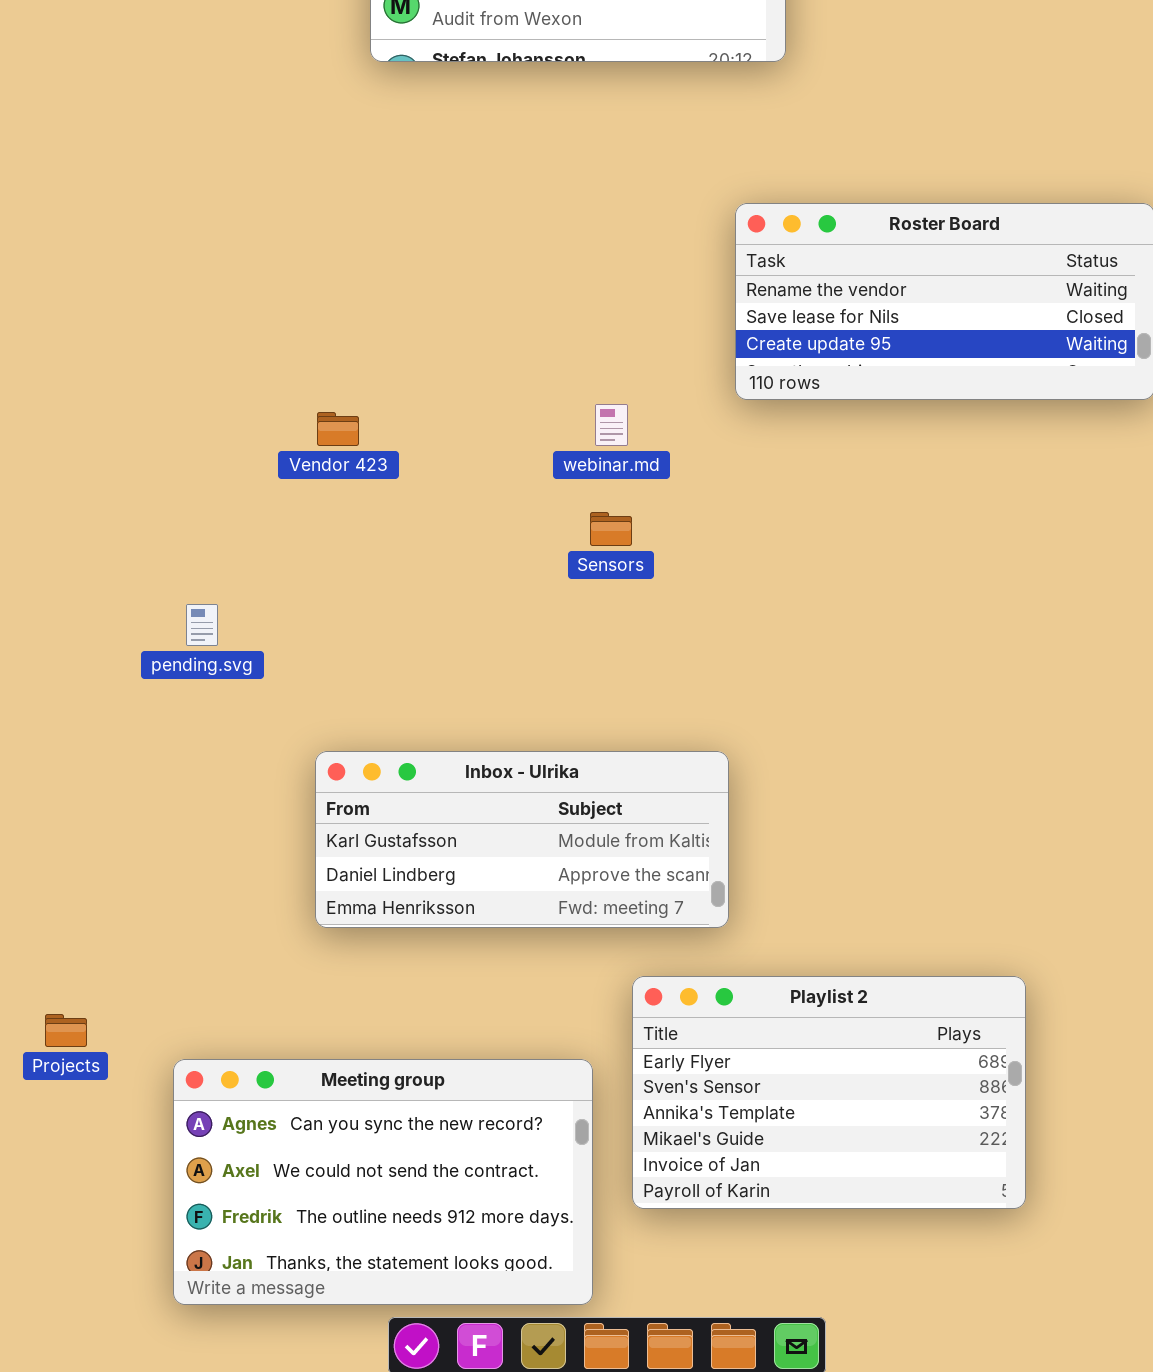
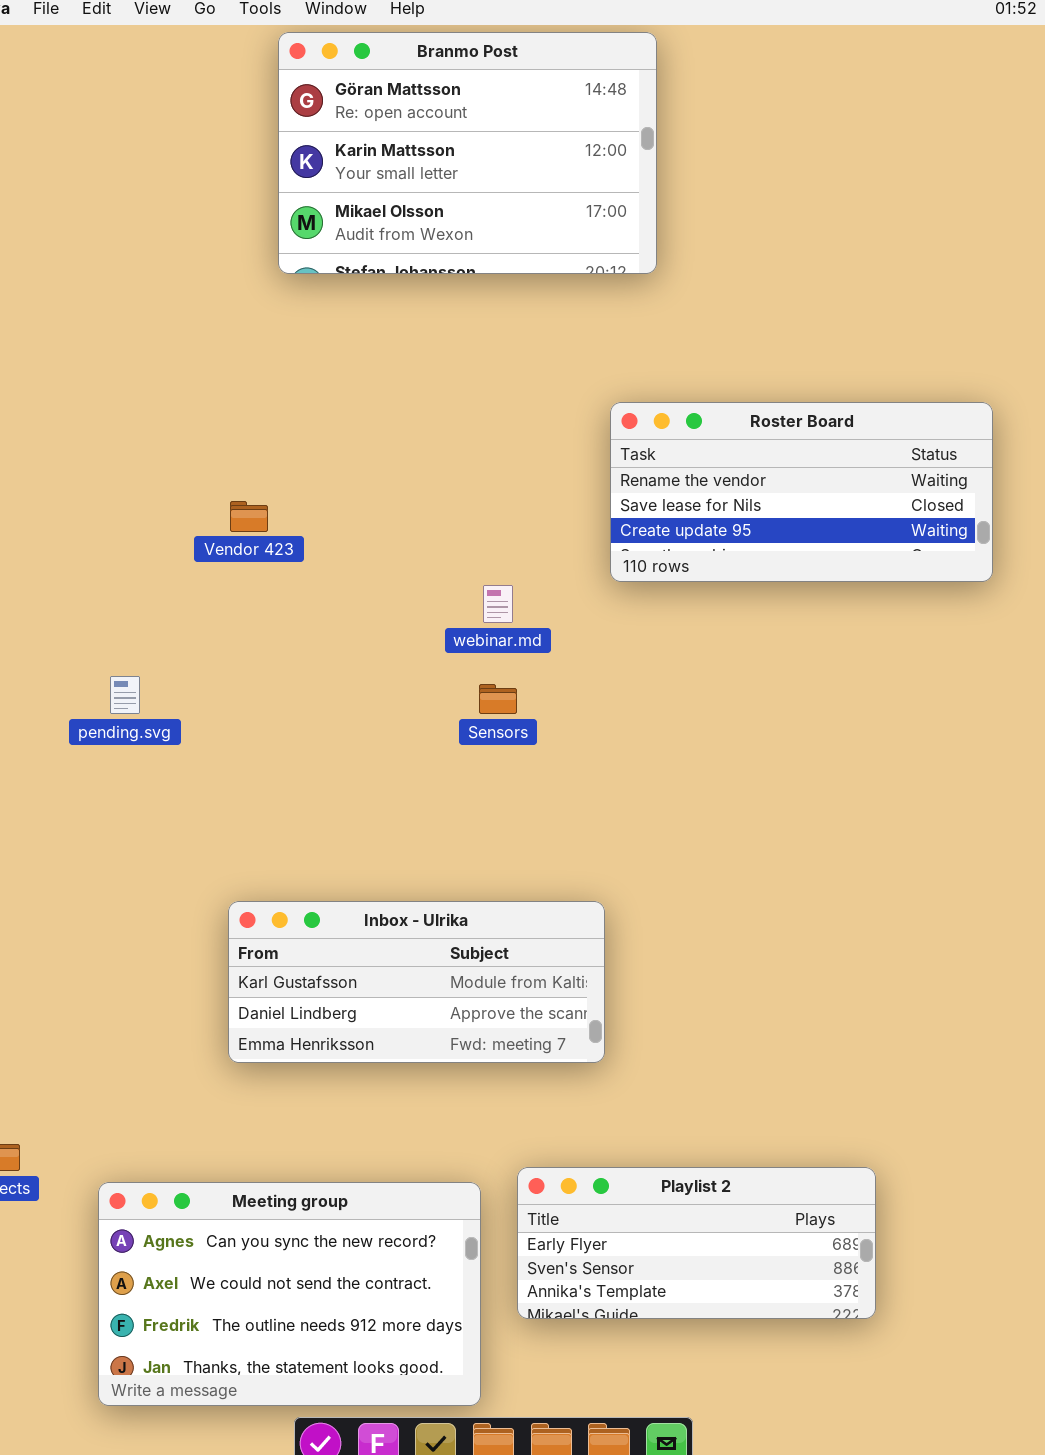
Vendor 423: [317,412,359,446] -> [230,501,268,532], moved
pending.svg: [186,604,218,646] -> [110,676,140,714], moved
Playlist 2: [632,976,1026,1209] -> [517,1167,876,1319], resized

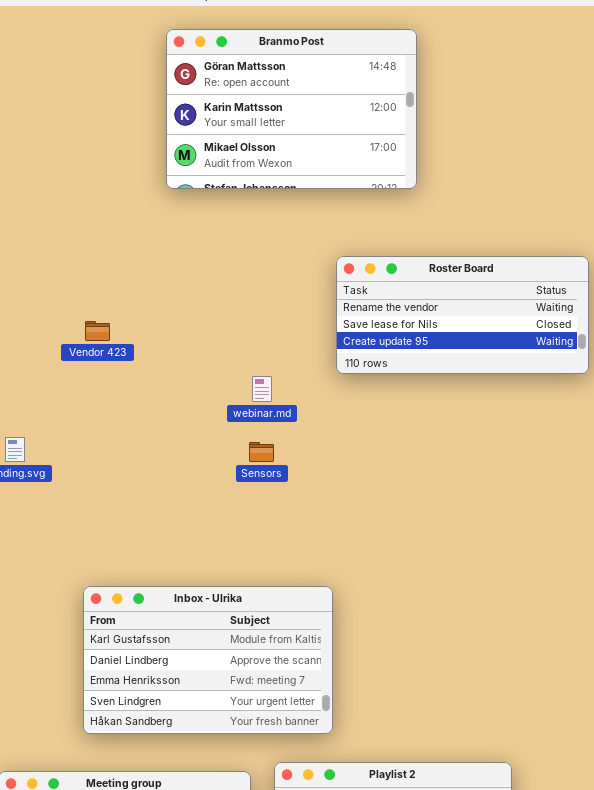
Branmo Post: [278,32,657,274] -> [166,29,417,189], moved
Inbox - Ulrika: [228,901,605,1063] -> [83,586,333,734], resized

